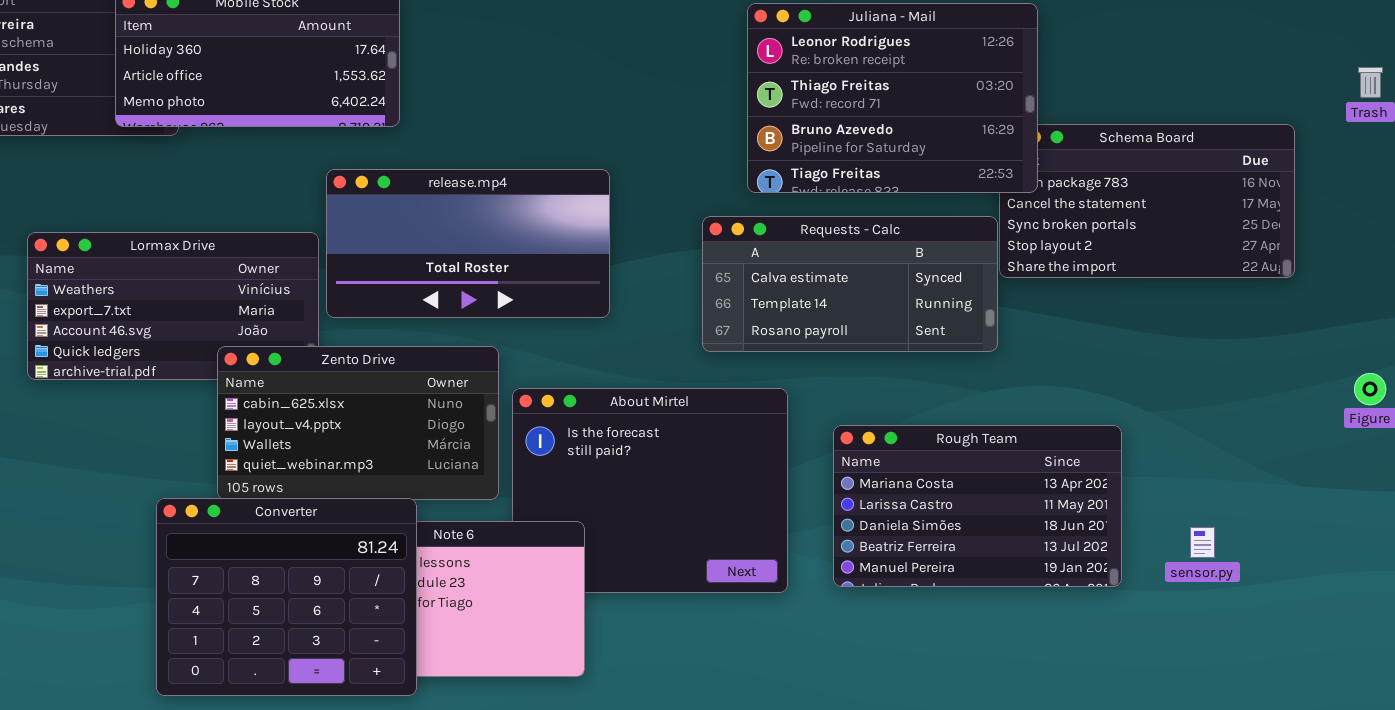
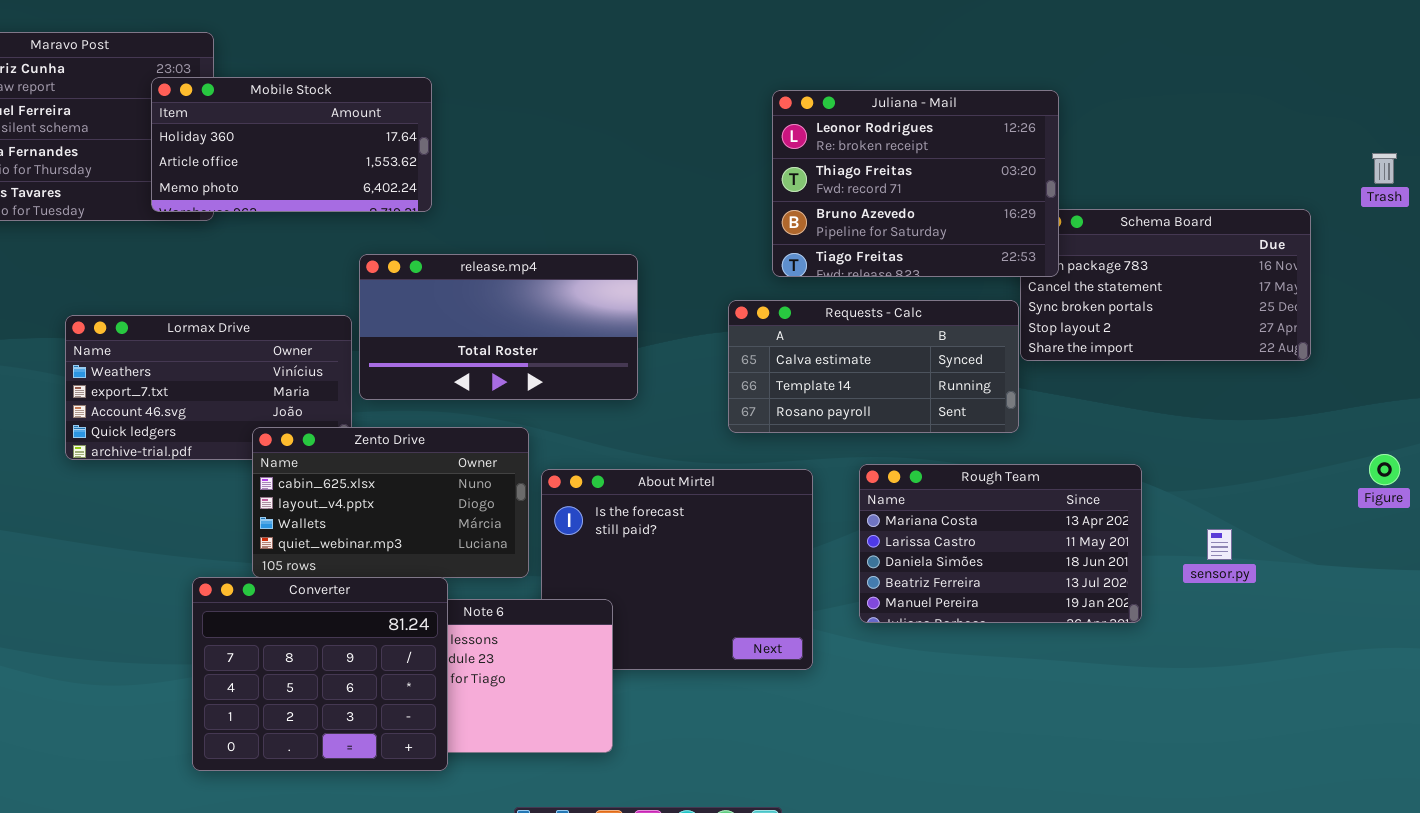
Rough Team: [833,425,1122,587] -> [859,464,1142,623], moved
sensor.py: [1190,527,1215,558] -> [1207,529,1232,560], moved

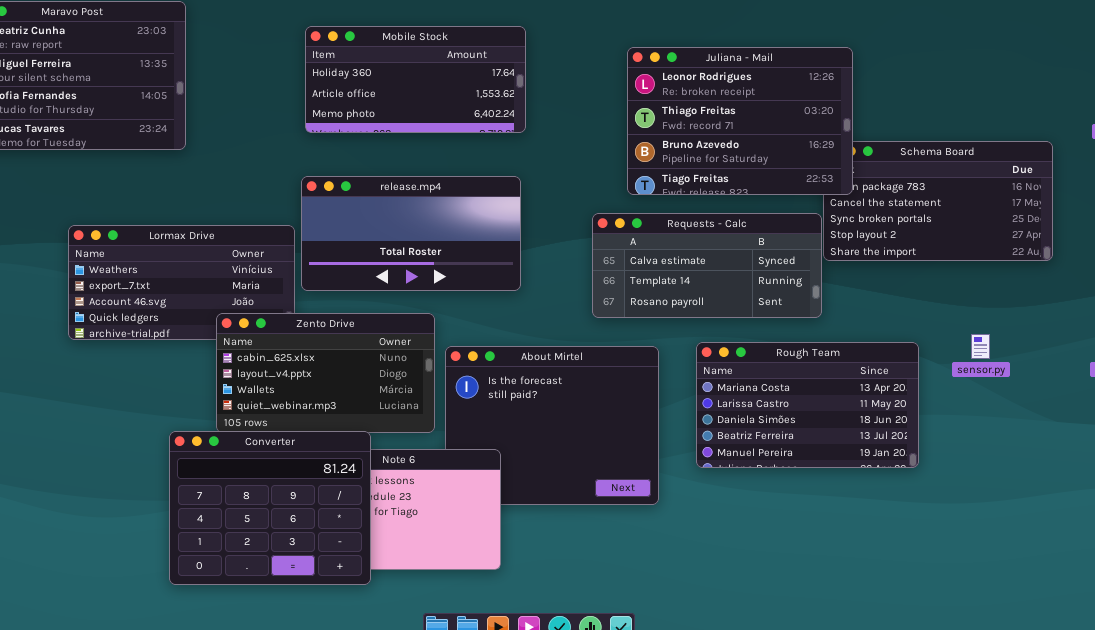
Mobile Stock: [151,77,432,212] -> [305,26,526,133], moved
sensor.py: [1207,529,1232,560] -> [971,334,990,359], moved

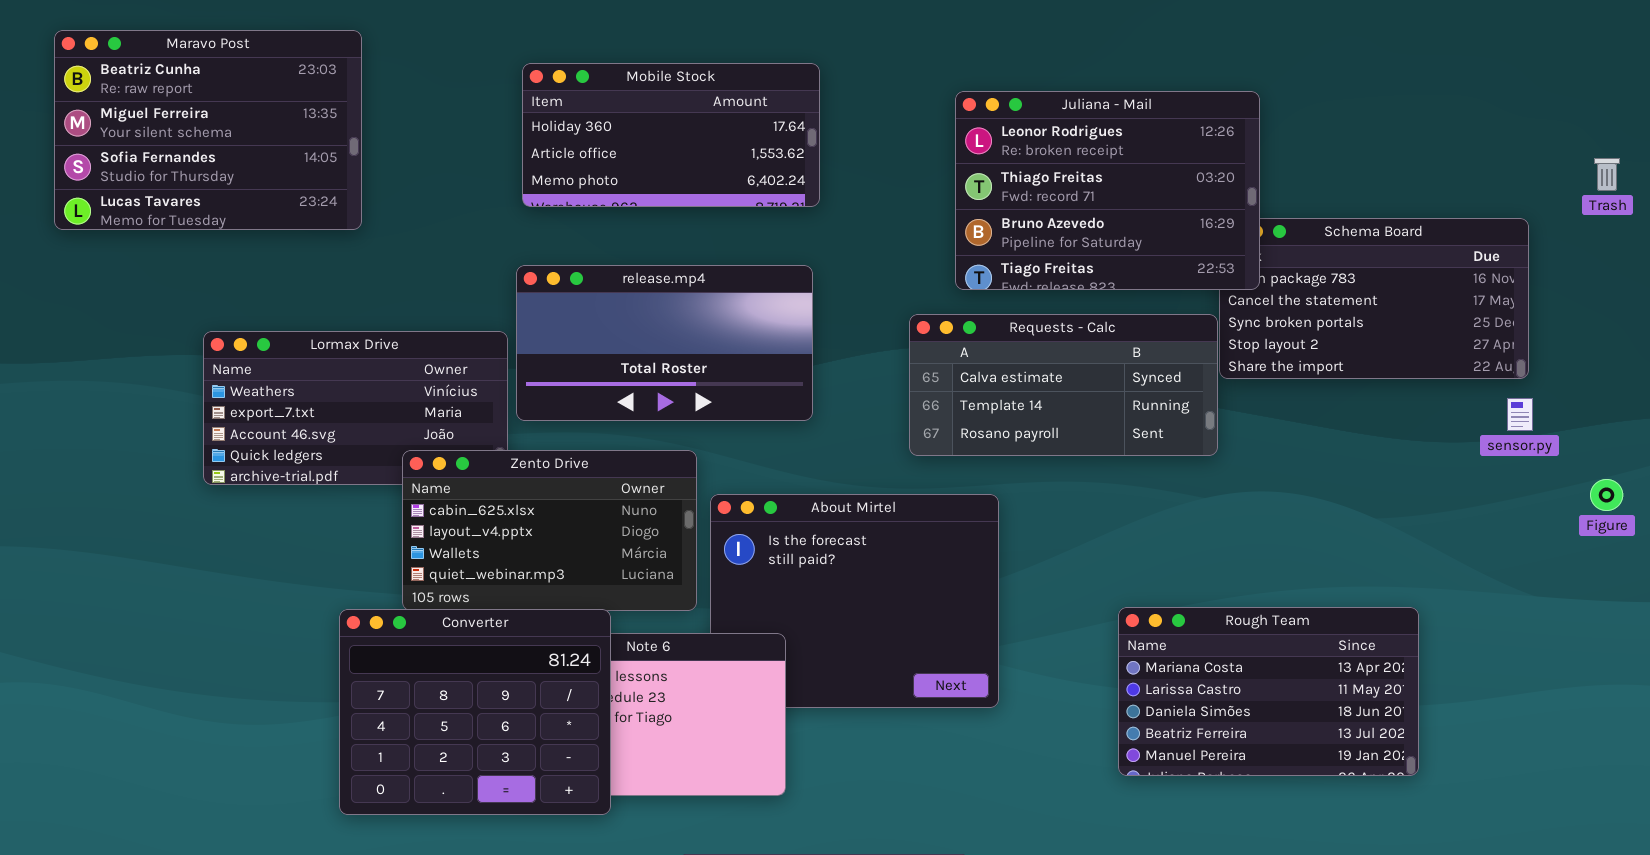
sensor.py: [971,334,990,359] -> [1507,398,1533,431], moved
Rough Team: [696,342,919,468] -> [1118,607,1419,776], moved

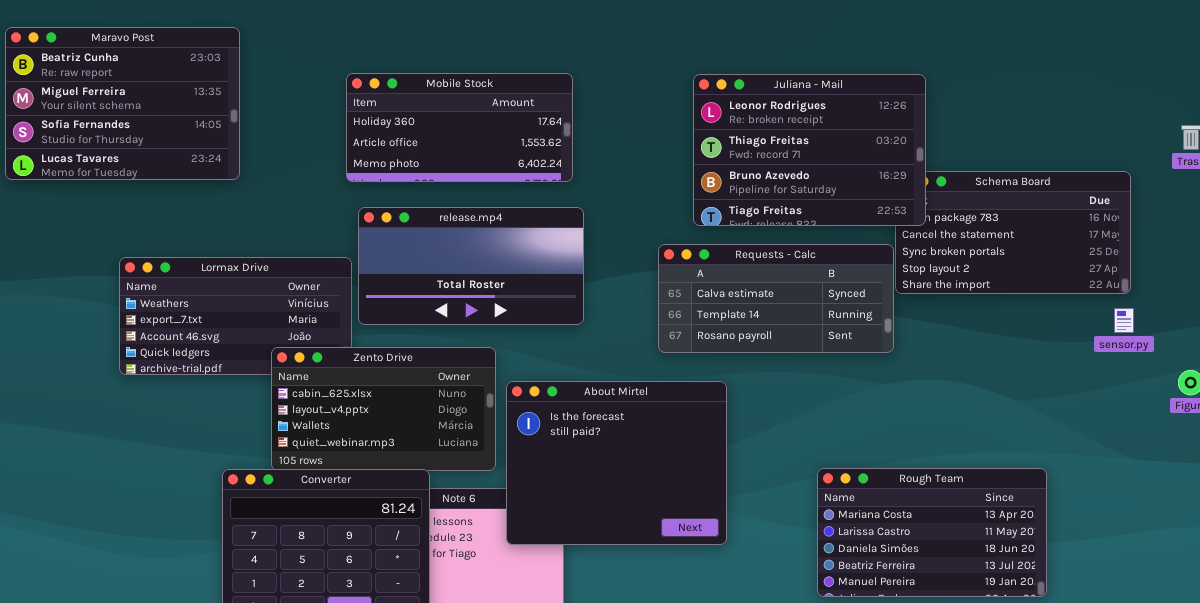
Mobile Stock: [522,63,820,207] -> [346,73,573,182], moved
About Mirtel: [710,494,999,708] -> [506,381,727,545], raised

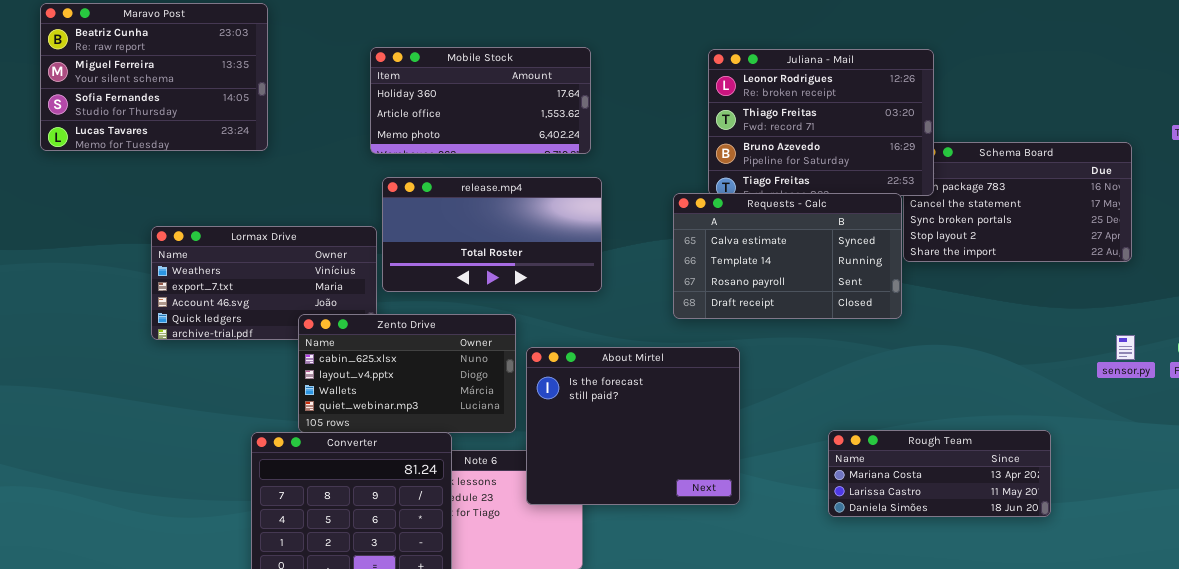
Requests - Calc: [658,244,894,353] -> [673,193,902,319], resized
sensor.py: [1114,308,1134,333] -> [1116,335,1135,360], moved
Rough Team: [817,468,1047,597] -> [828,430,1051,517], resized

